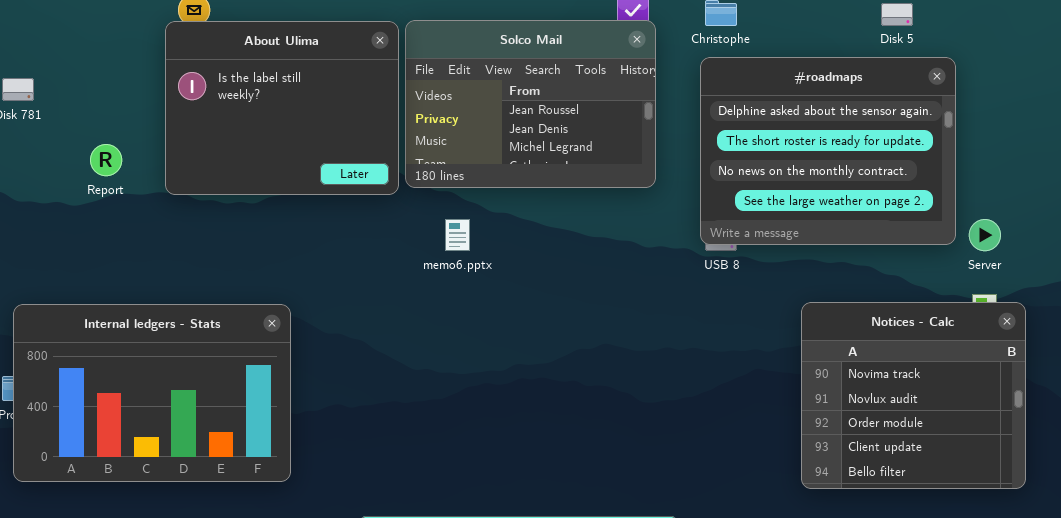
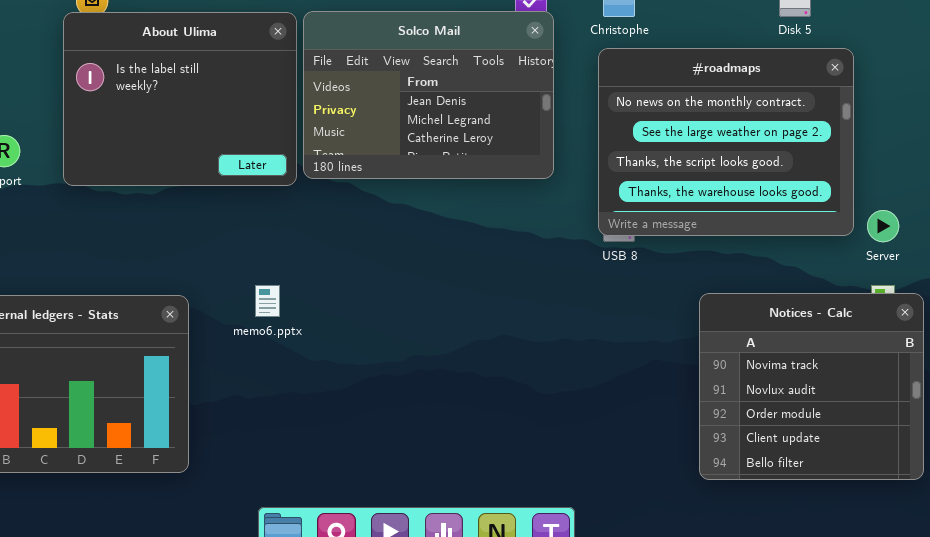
Solco Mail: [405,20,656,188] -> [303,11,554,179], scrolled down 1 row
#roadmaps: [700,57,956,245] -> [598,48,854,236], scrolled down 2 rows
memo6.pptx: [445,219,470,251] -> [255,285,280,317], moved

